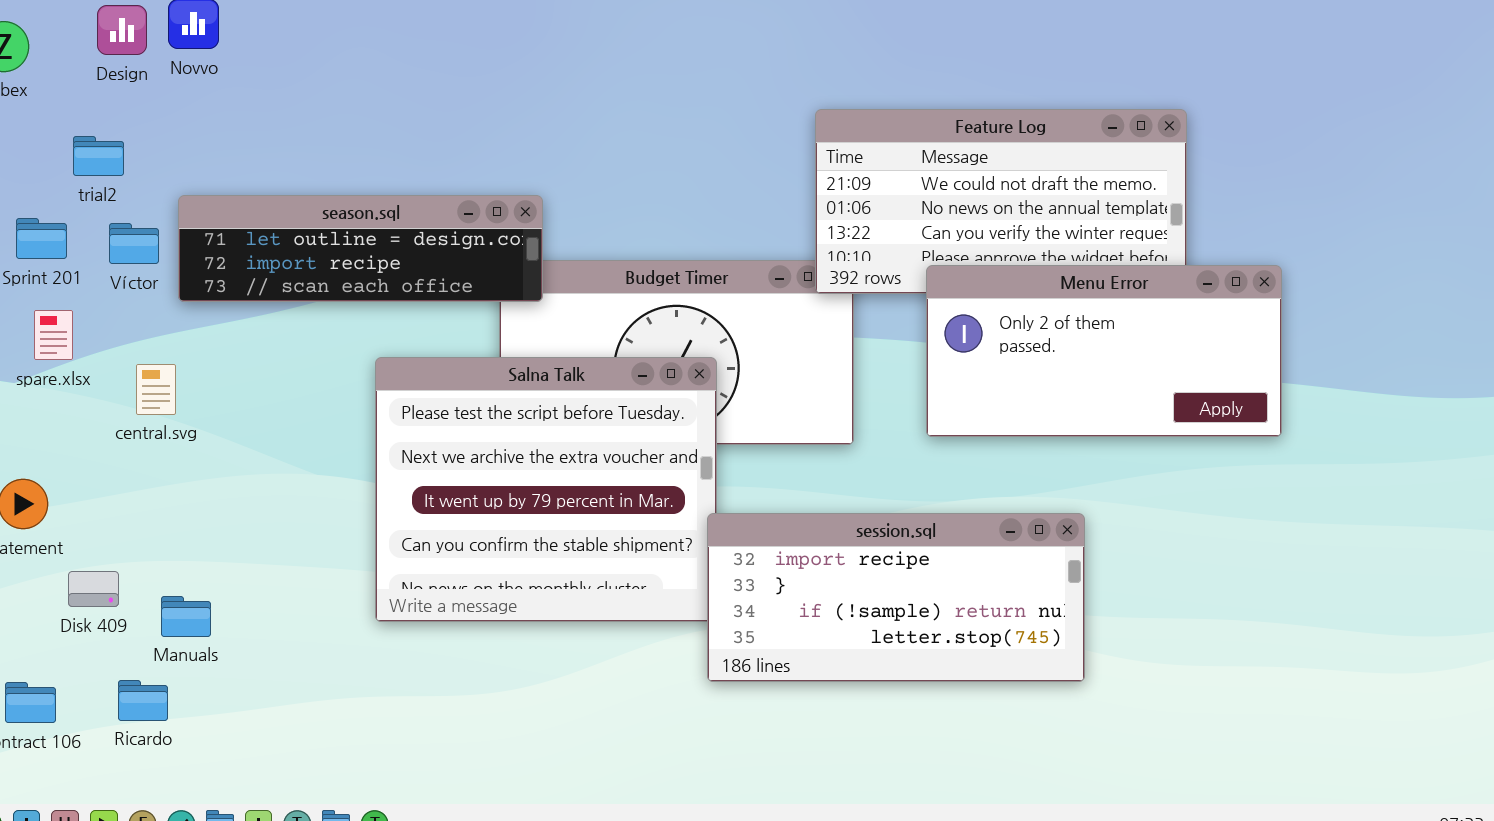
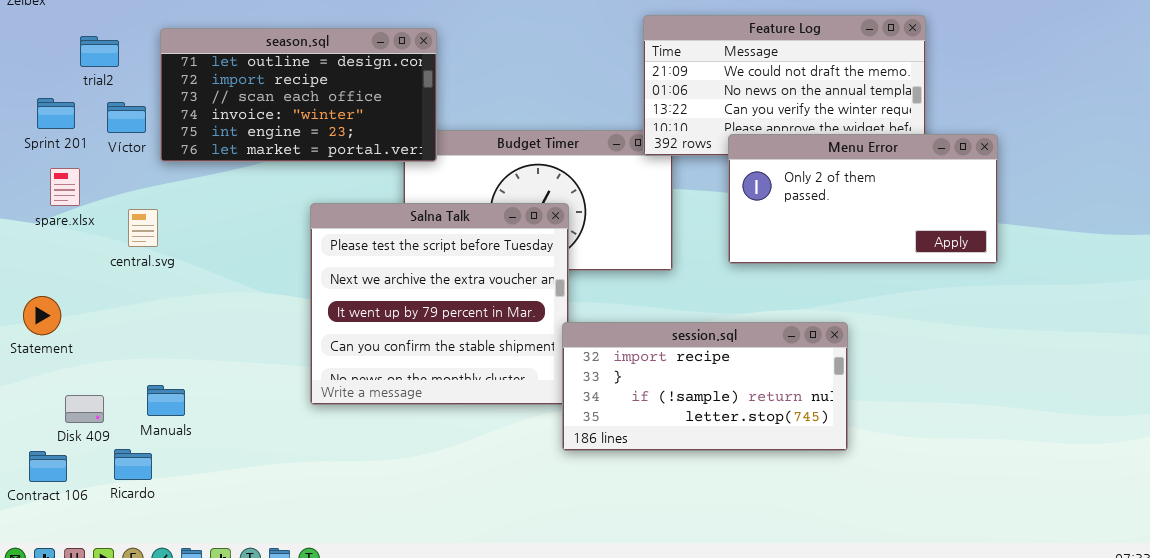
season.sql: [178,195,543,302] -> [160,28,437,162], resized
Disk 409: [68,571,119,607] -> [65,395,104,423], moved

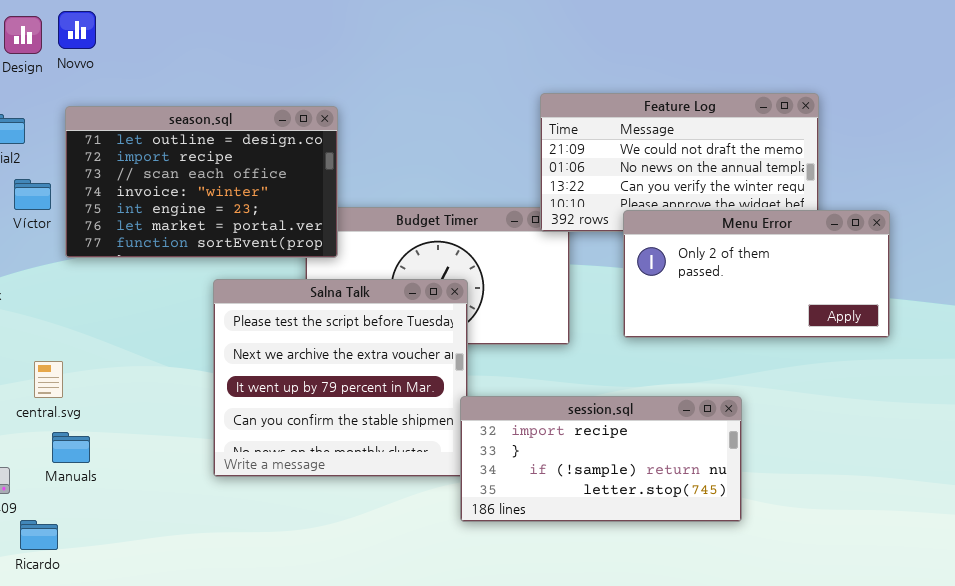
season.sql: [160,28,437,162] -> [65,106,338,258], resized
central.svg: [128,209,158,247] -> [34,361,63,398], moved
Manuals: [147,385,185,416] -> [52,432,90,463], moved

